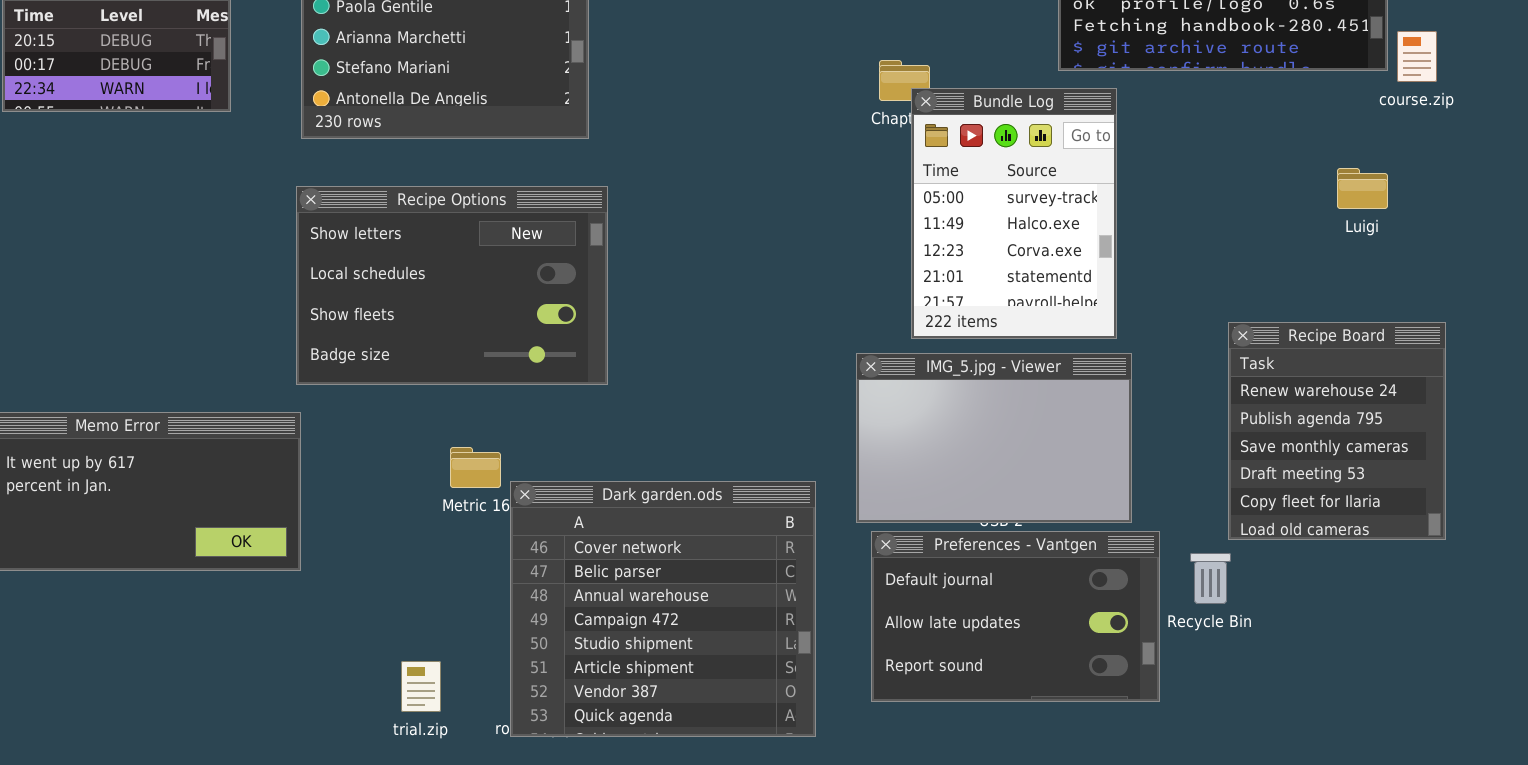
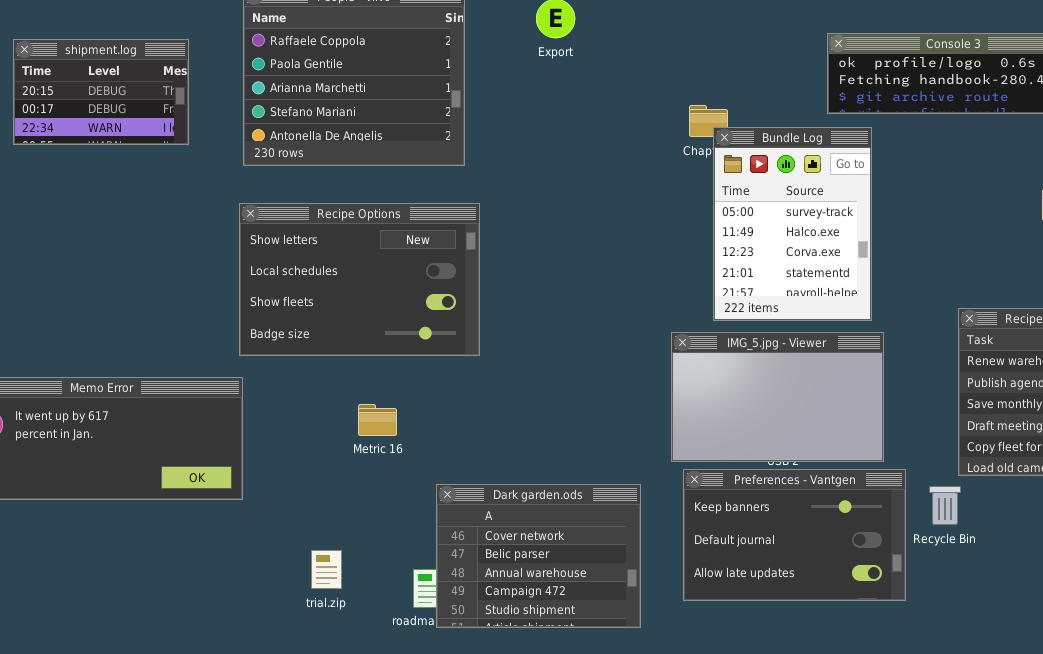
Dark garden.ods: [510,481,816,737] -> [436,484,641,628], resized
Preferences - Vantgen: [871,531,1160,702] -> [683,469,906,601], scrolled up 1 row
trial.zip: [401,661,441,712] -> [311,550,342,589], moved

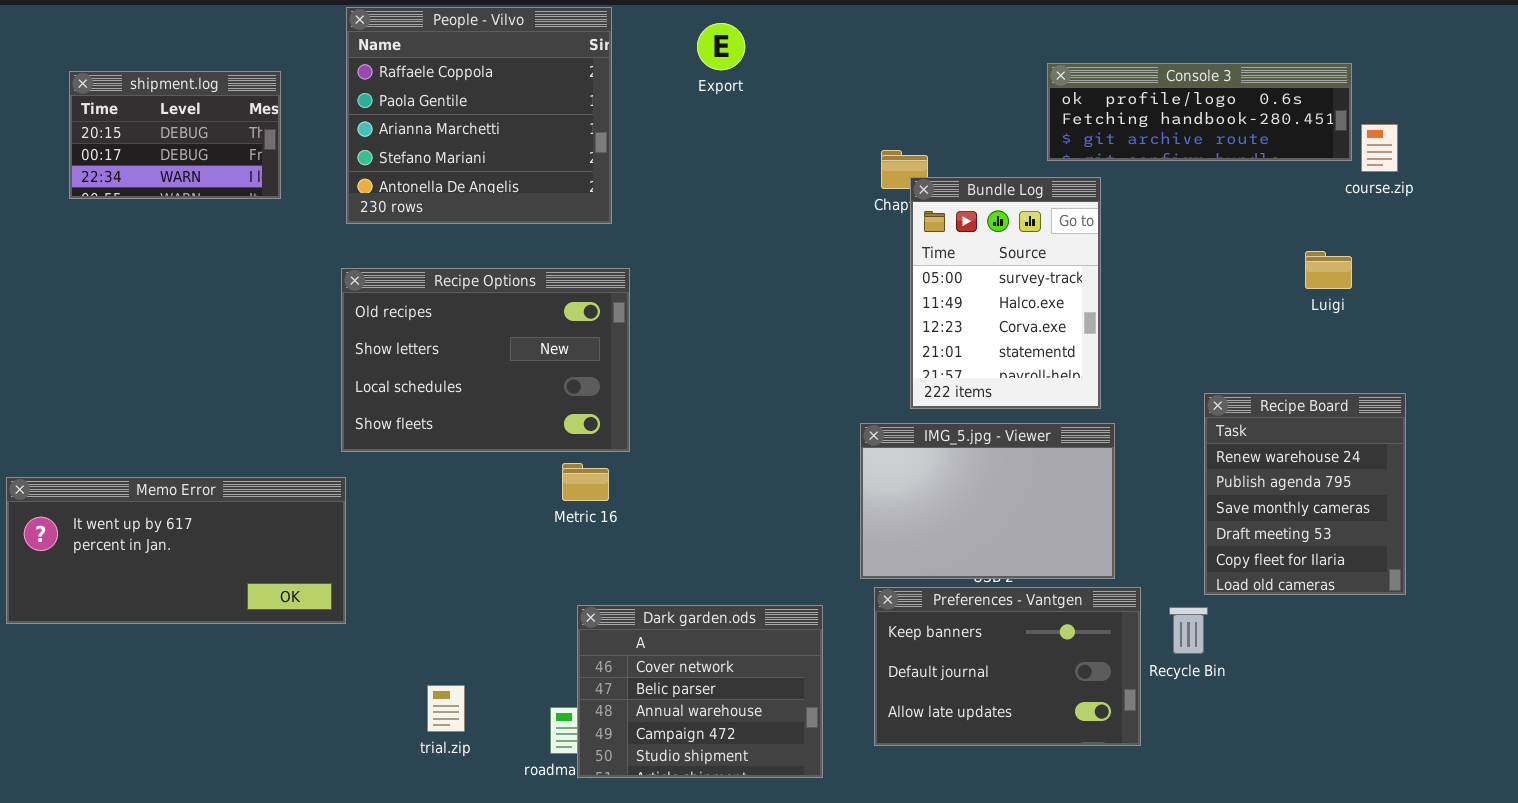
Recipe Options: [239,203,480,356] -> [341,268,630,452], scrolled up 1 row
Metric 16: [358,404,397,436] -> [562,463,609,501], moved

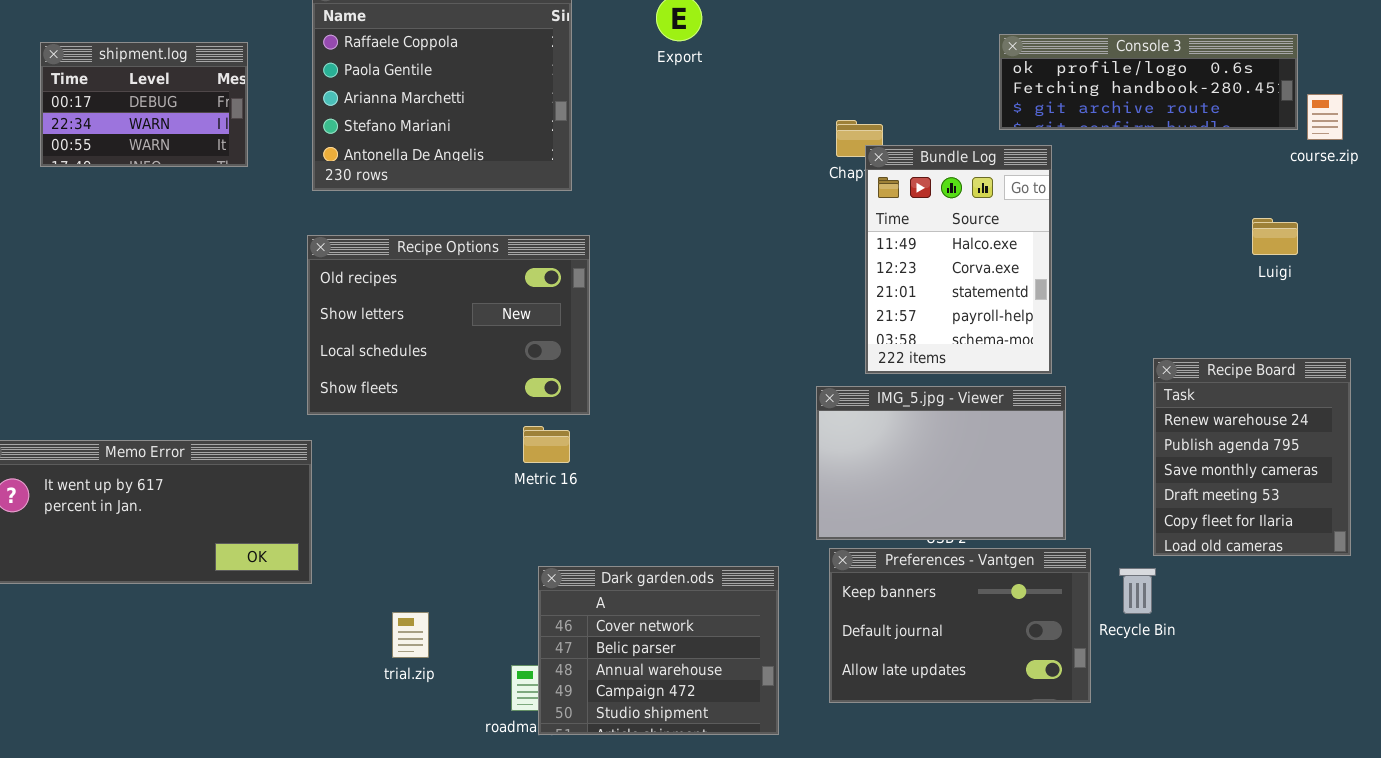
shipment.log: [69,71,281,199] -> [40,42,248,167], scrolled down 1 row
Bundle Log: [910,177,1101,409] -> [865,145,1052,374], scrolled down 1 row
trial.zip: [427,685,465,732] -> [392,612,429,658], moved

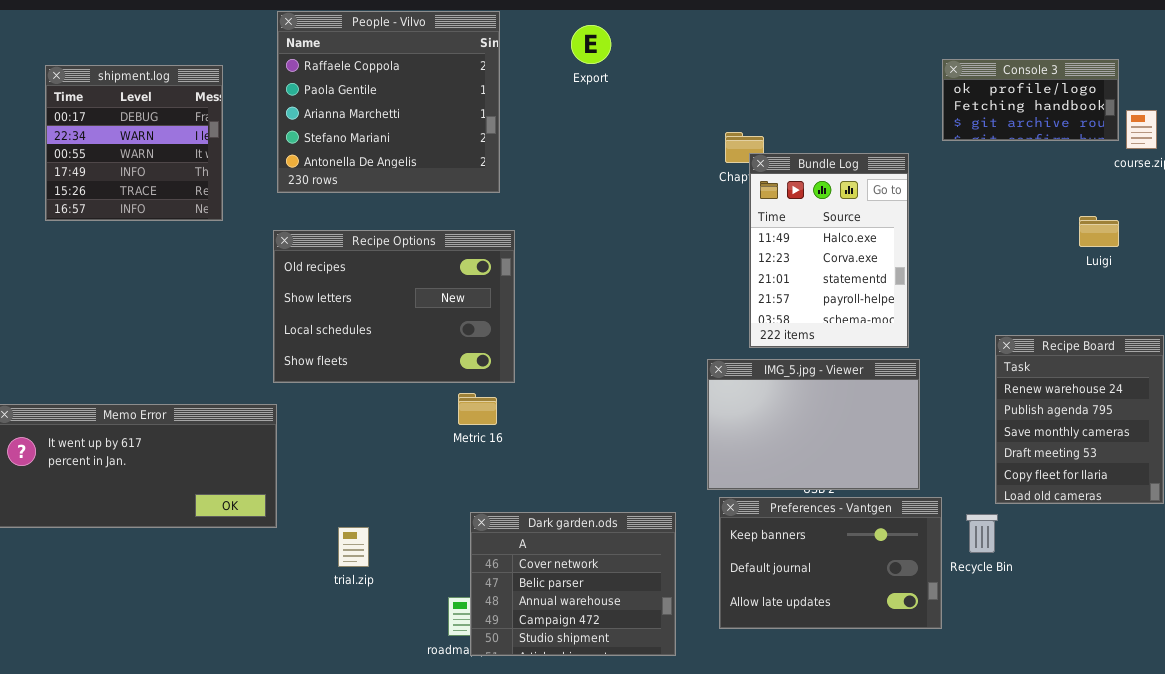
Console 3: [999,34,1298,130] -> [942,59,1119,141], resized
shipment.log: [40,42,248,167] -> [45,65,223,221], resized
trial.zip: [392,612,429,658] -> [338,527,369,567], moved

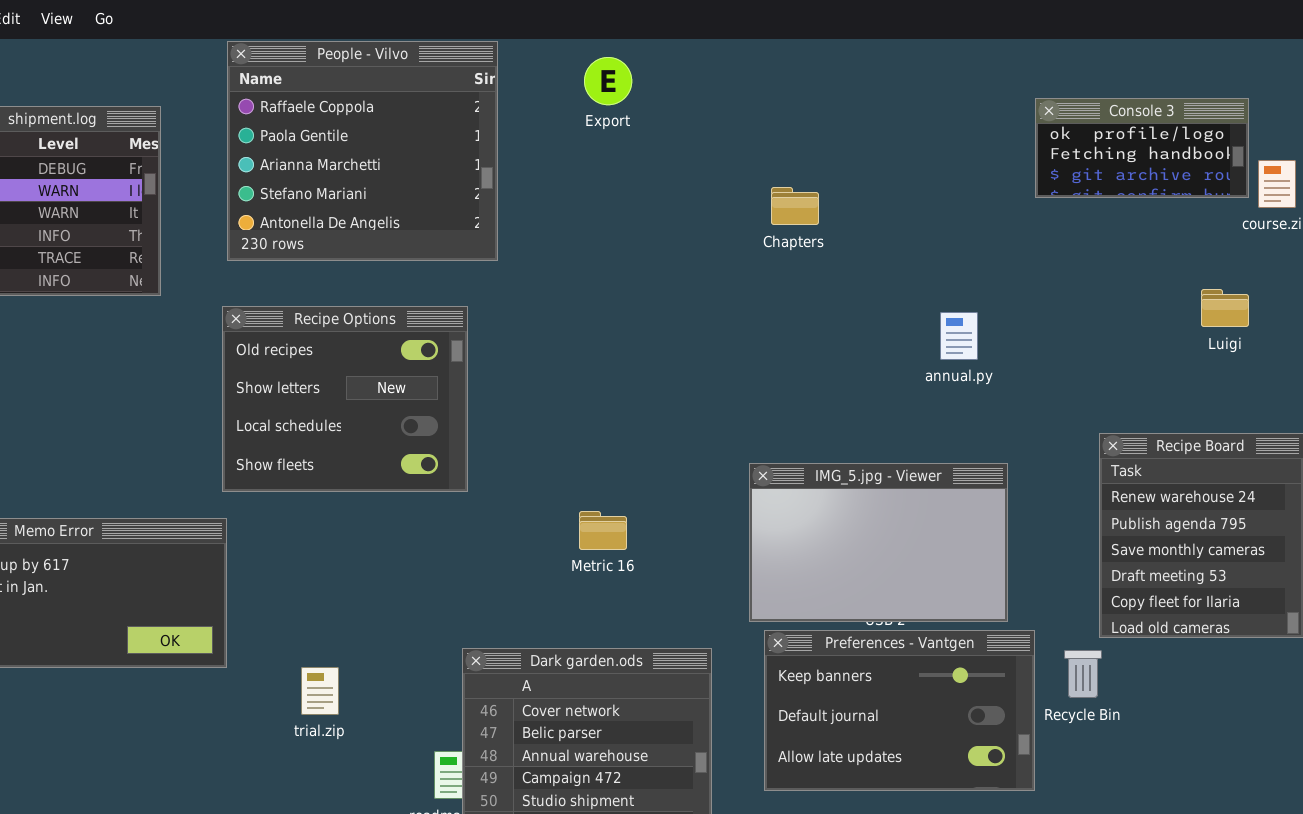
Bundle Log: [749,153,909,348] -> none, closed
Recipe Options: [273,230,515,383] -> [222,306,468,492], resized
Metric 16: [458,393,497,425] -> [579,511,627,550], moved

